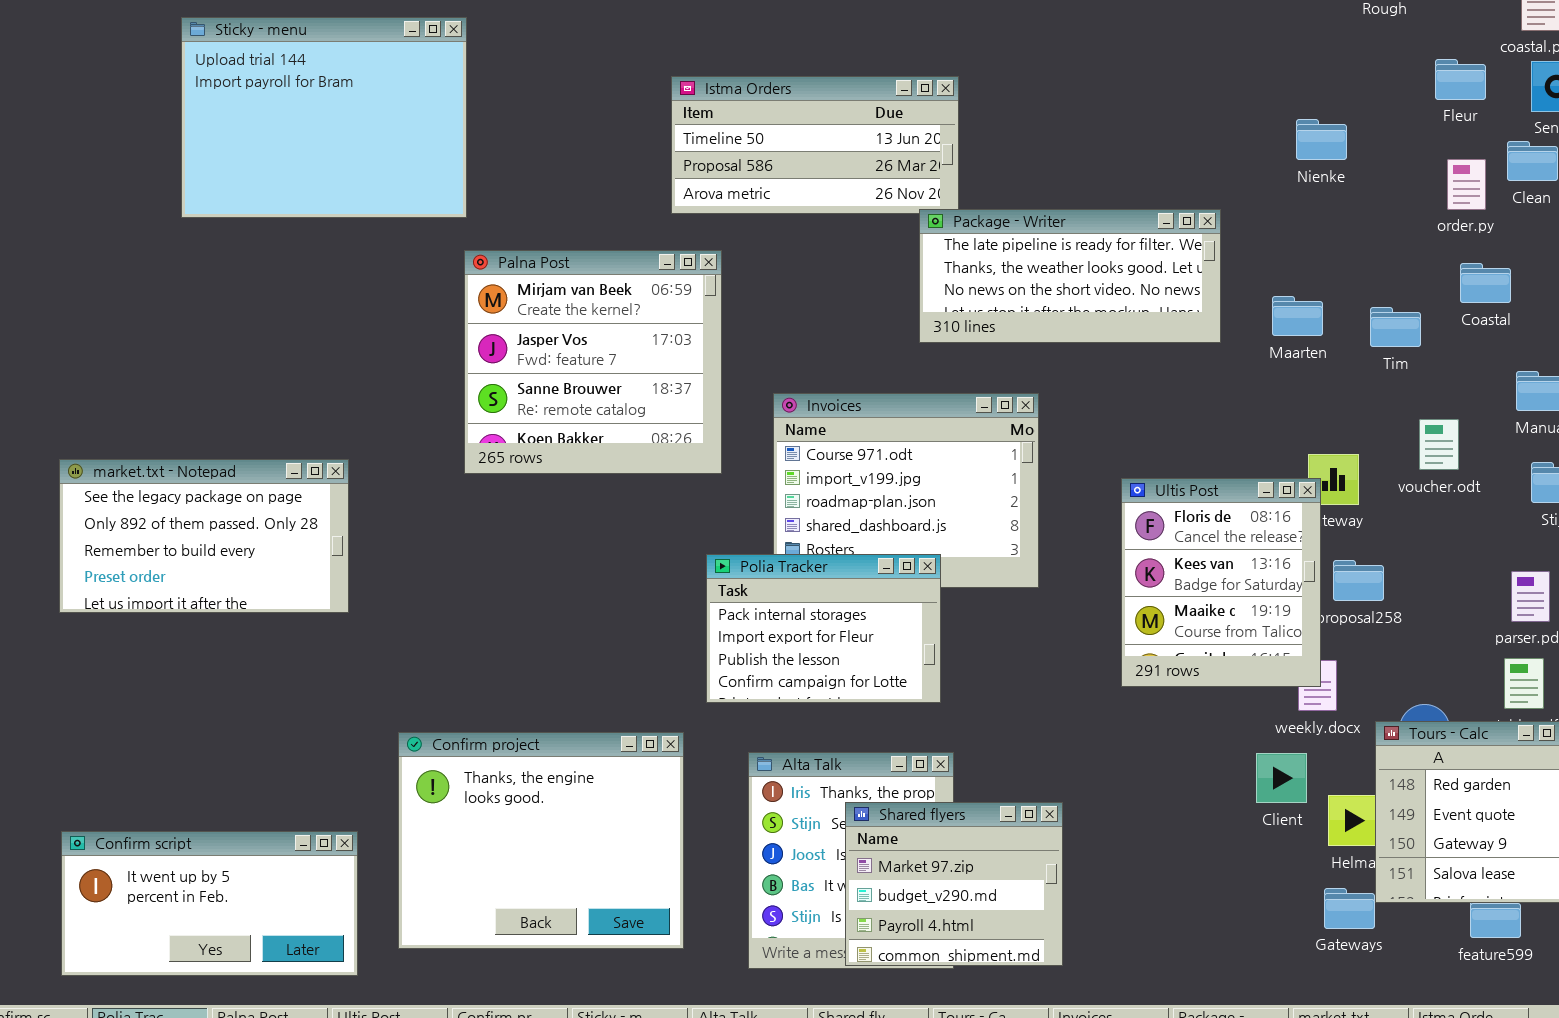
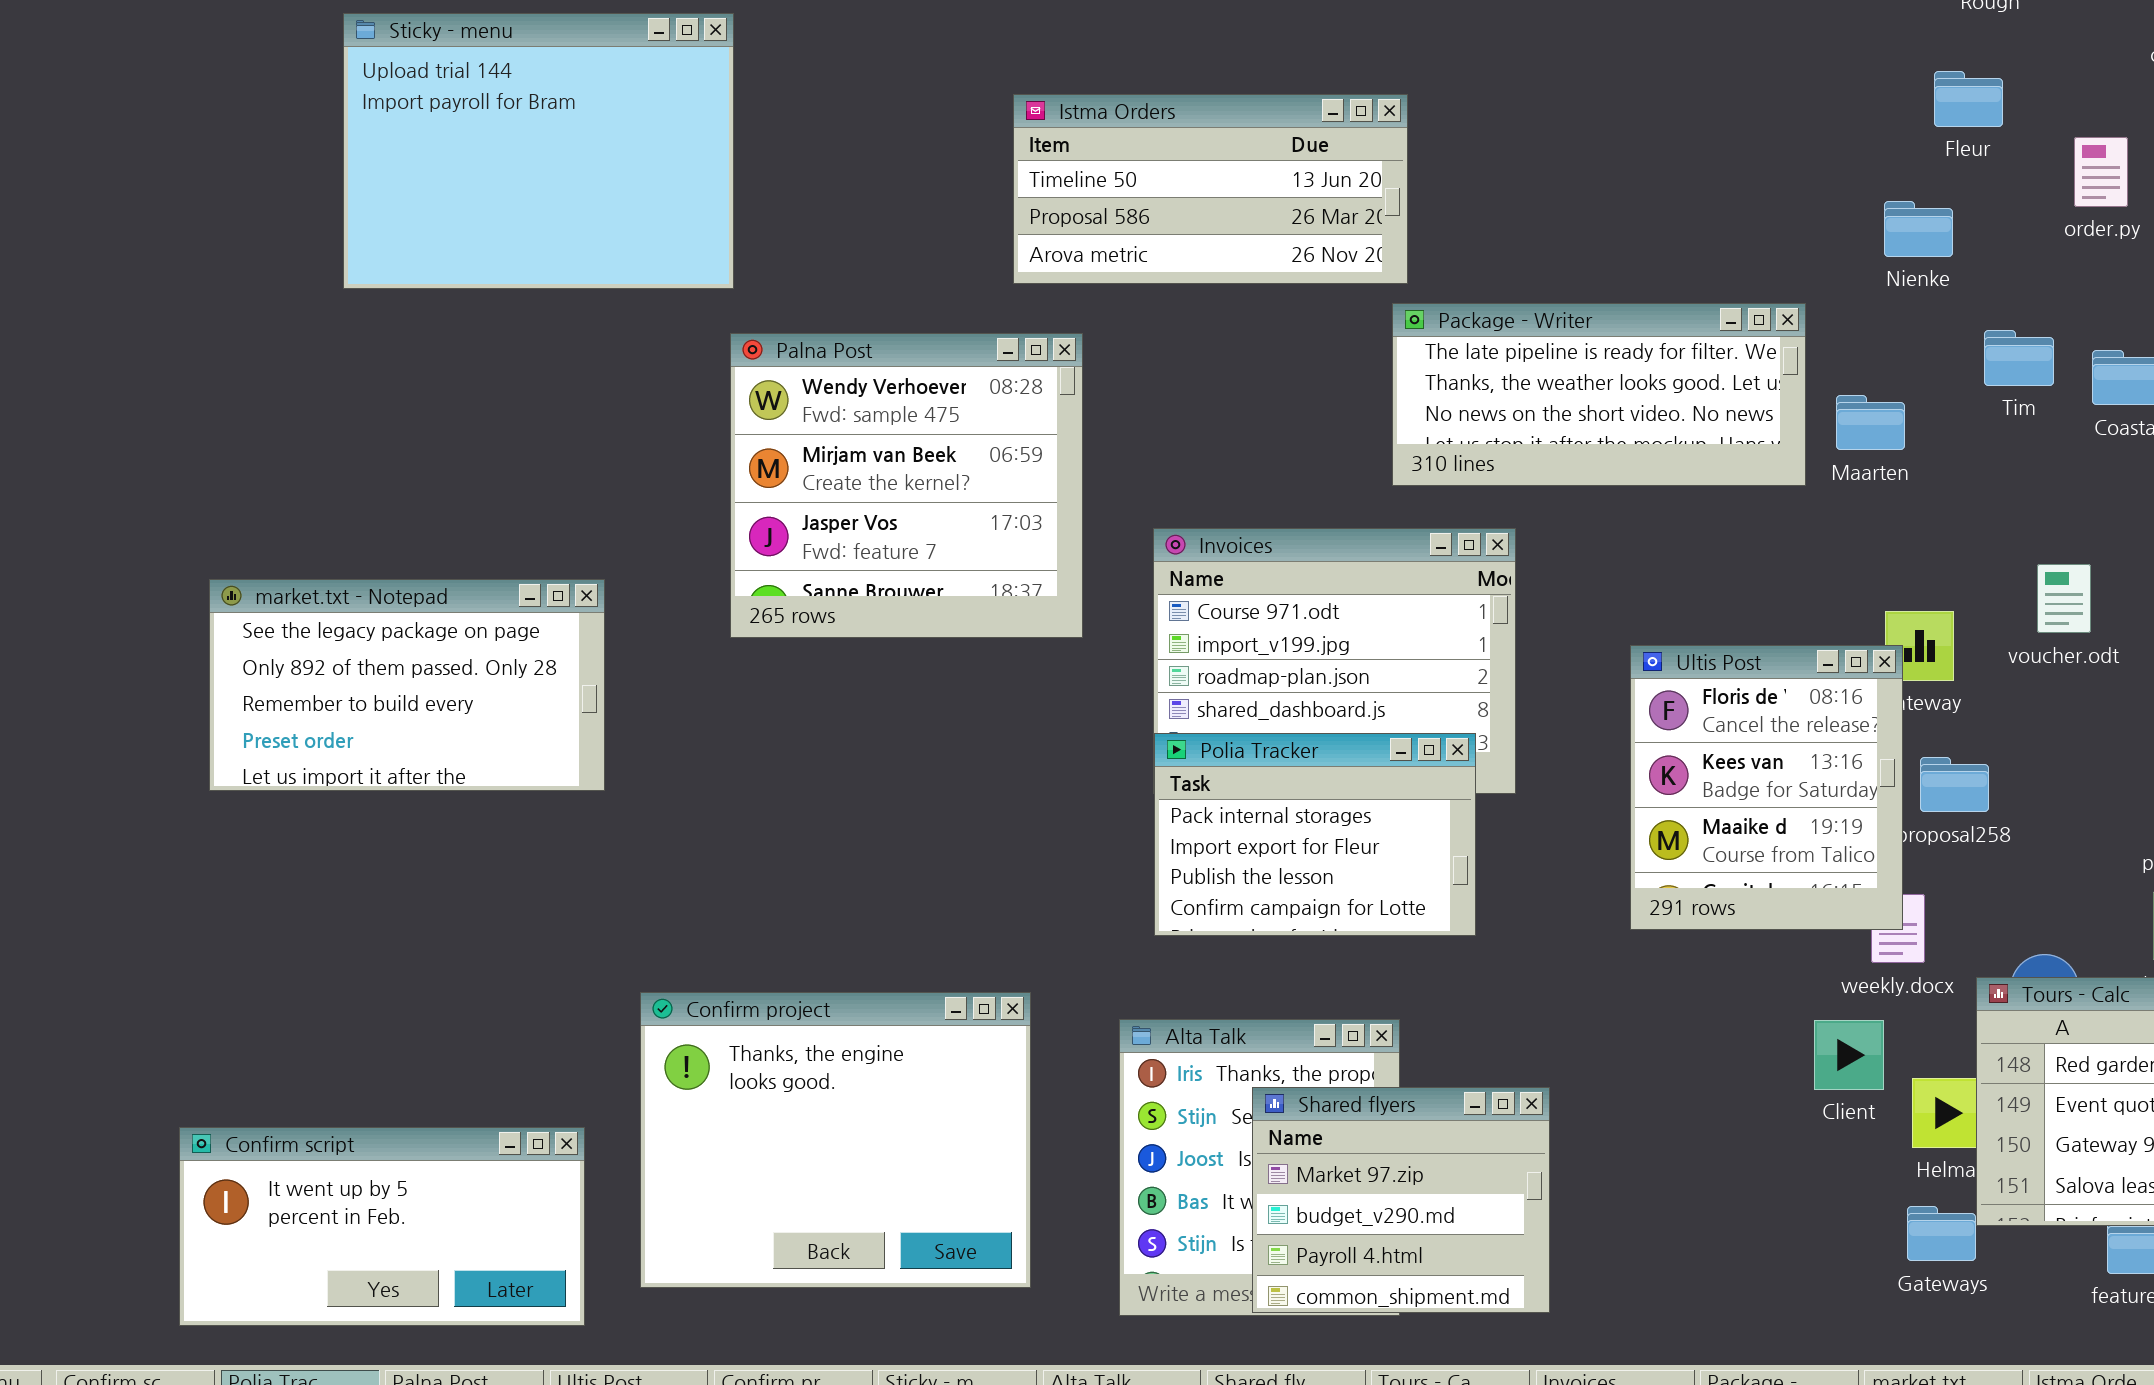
Fleur: [1435,59,1486,100] -> [1934,71,2003,127], moved
Nienke: [1296,119,1347,160] -> [1884,201,1953,257], moved
order.py: [1447,159,1486,210] -> [2074,137,2128,207], moved
Package - Writer: [919,209,1221,343] -> [1392,303,1806,486], moved
Palna Post: [464,250,722,474] -> [730,333,1083,638], scrolled up 1 row
Tim: [1370,307,1421,347] -> [1984,330,2054,386], moved
market.txt - Notepad: [59,459,349,613] -> [209,579,605,791], moved
Polia Tracker: [706,554,941,703] -> [1154,733,1476,936], moved

